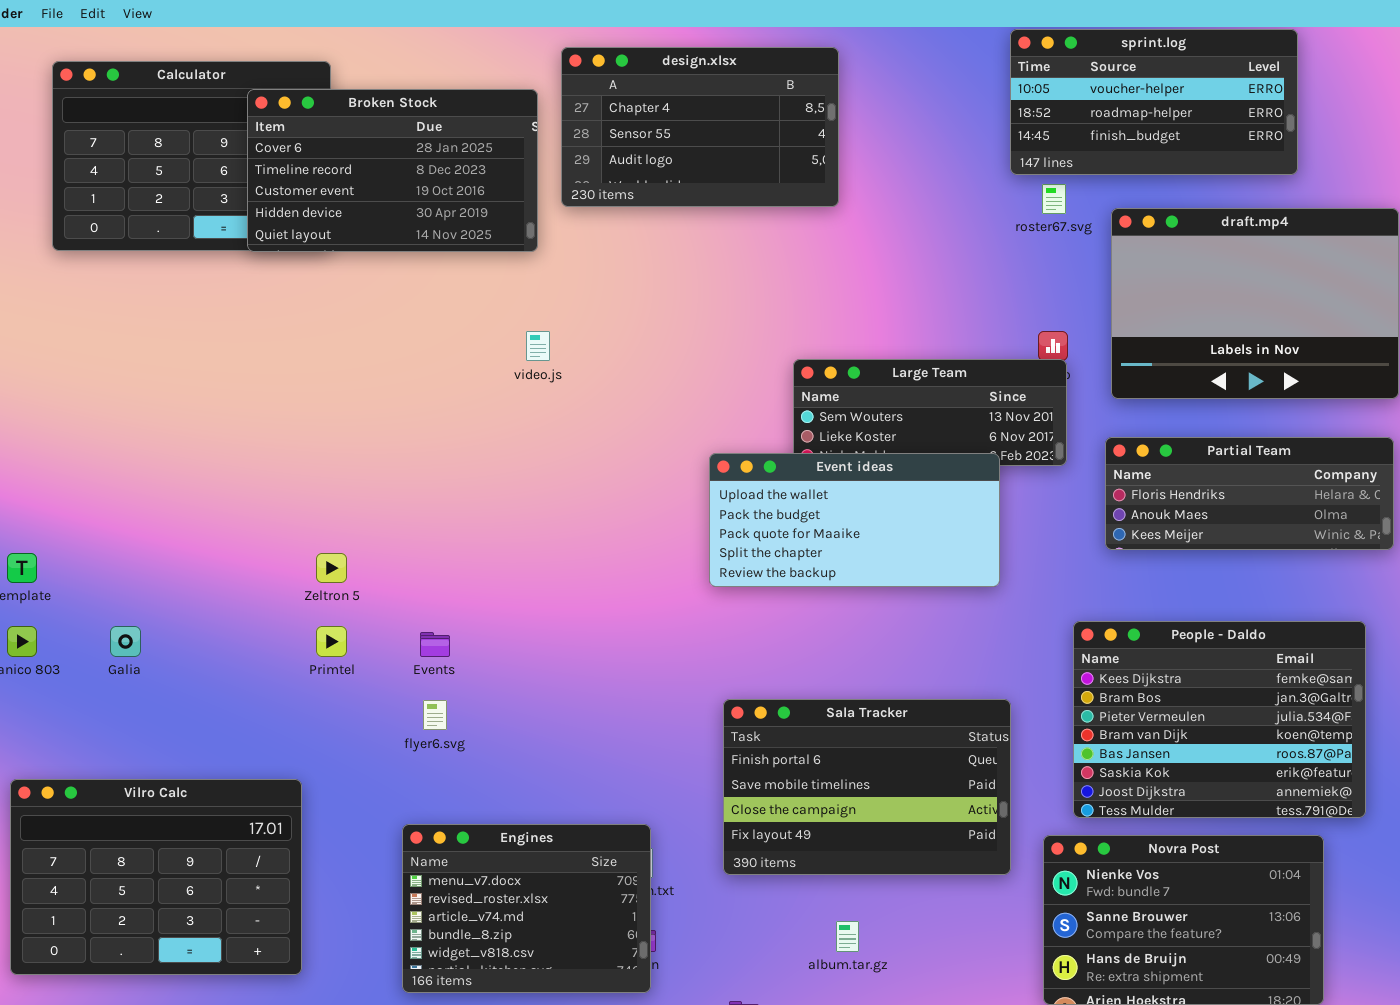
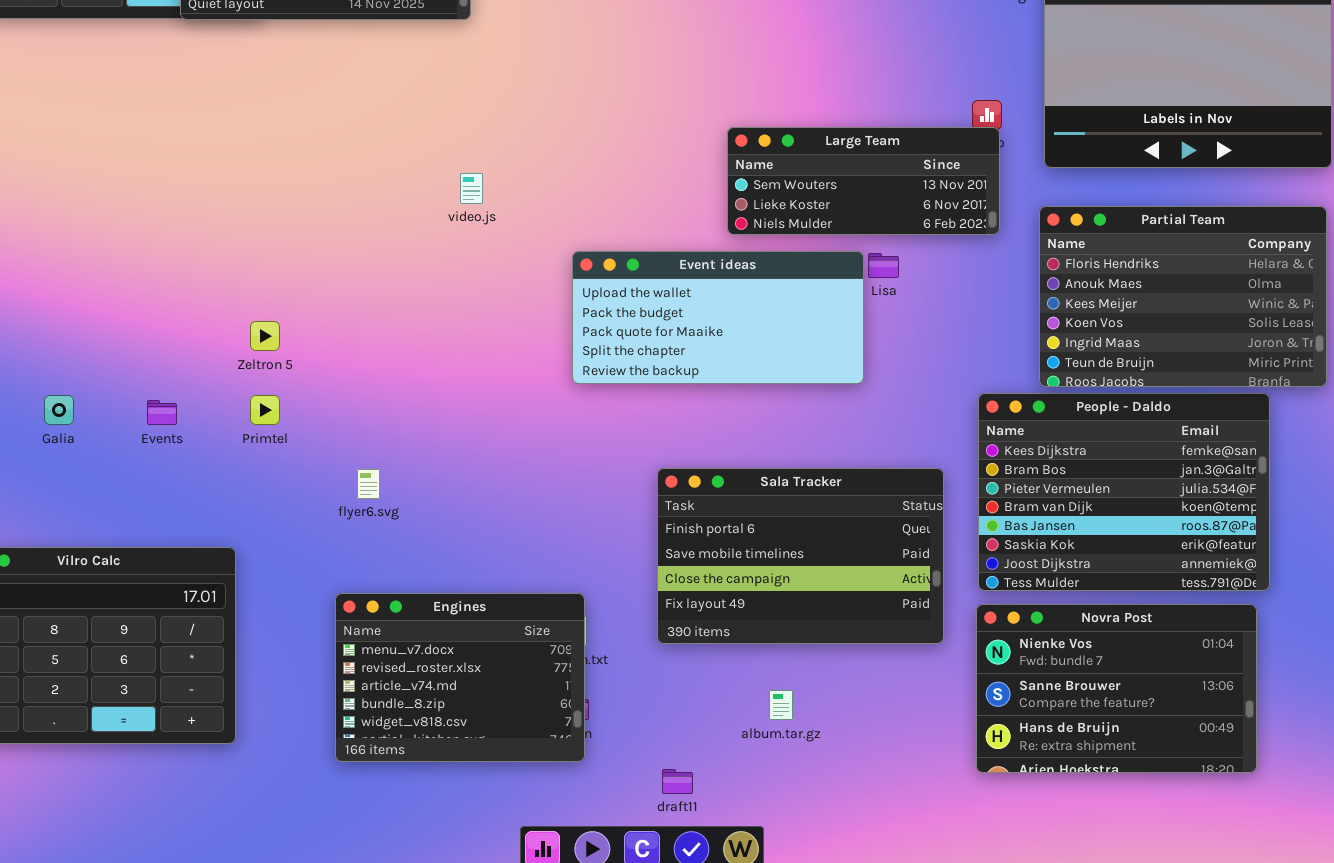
video.js: [526,331,550,361] -> [460,173,483,204], moved
Partial Team: [1105,437,1394,550] -> [1039,206,1327,387], resized
Event ideas: [709,453,1000,587] -> [572,251,864,384], moved
People - Daldo: [1073,621,1366,818] -> [978,393,1270,591], moved
Events: [420,632,450,657] -> [147,400,177,425], moved

